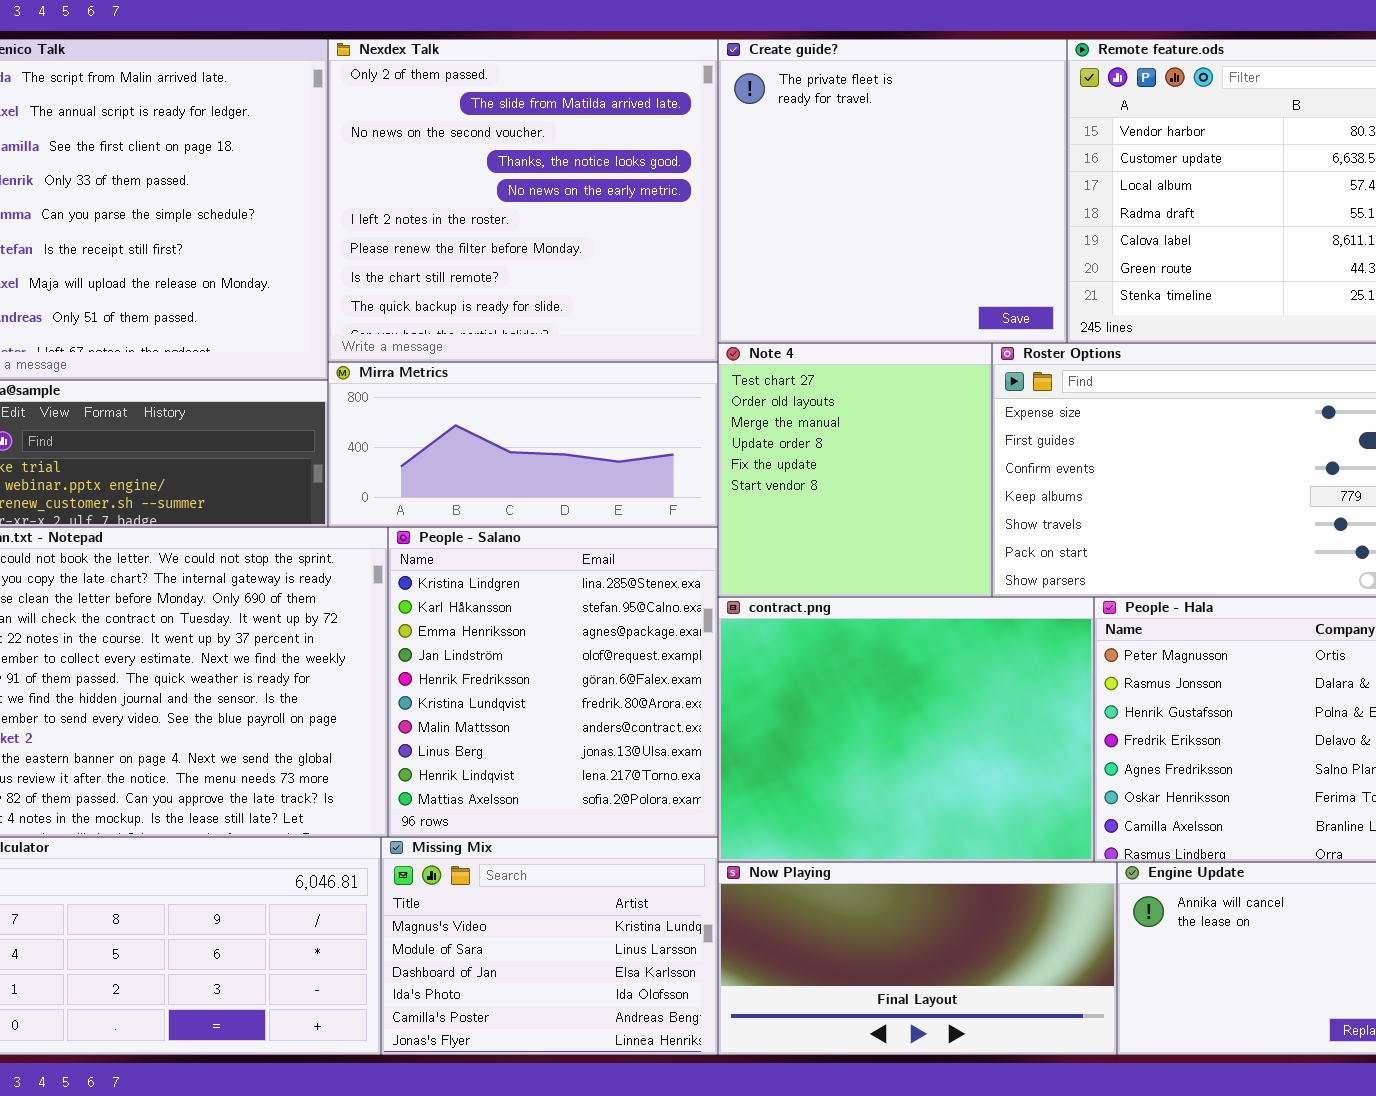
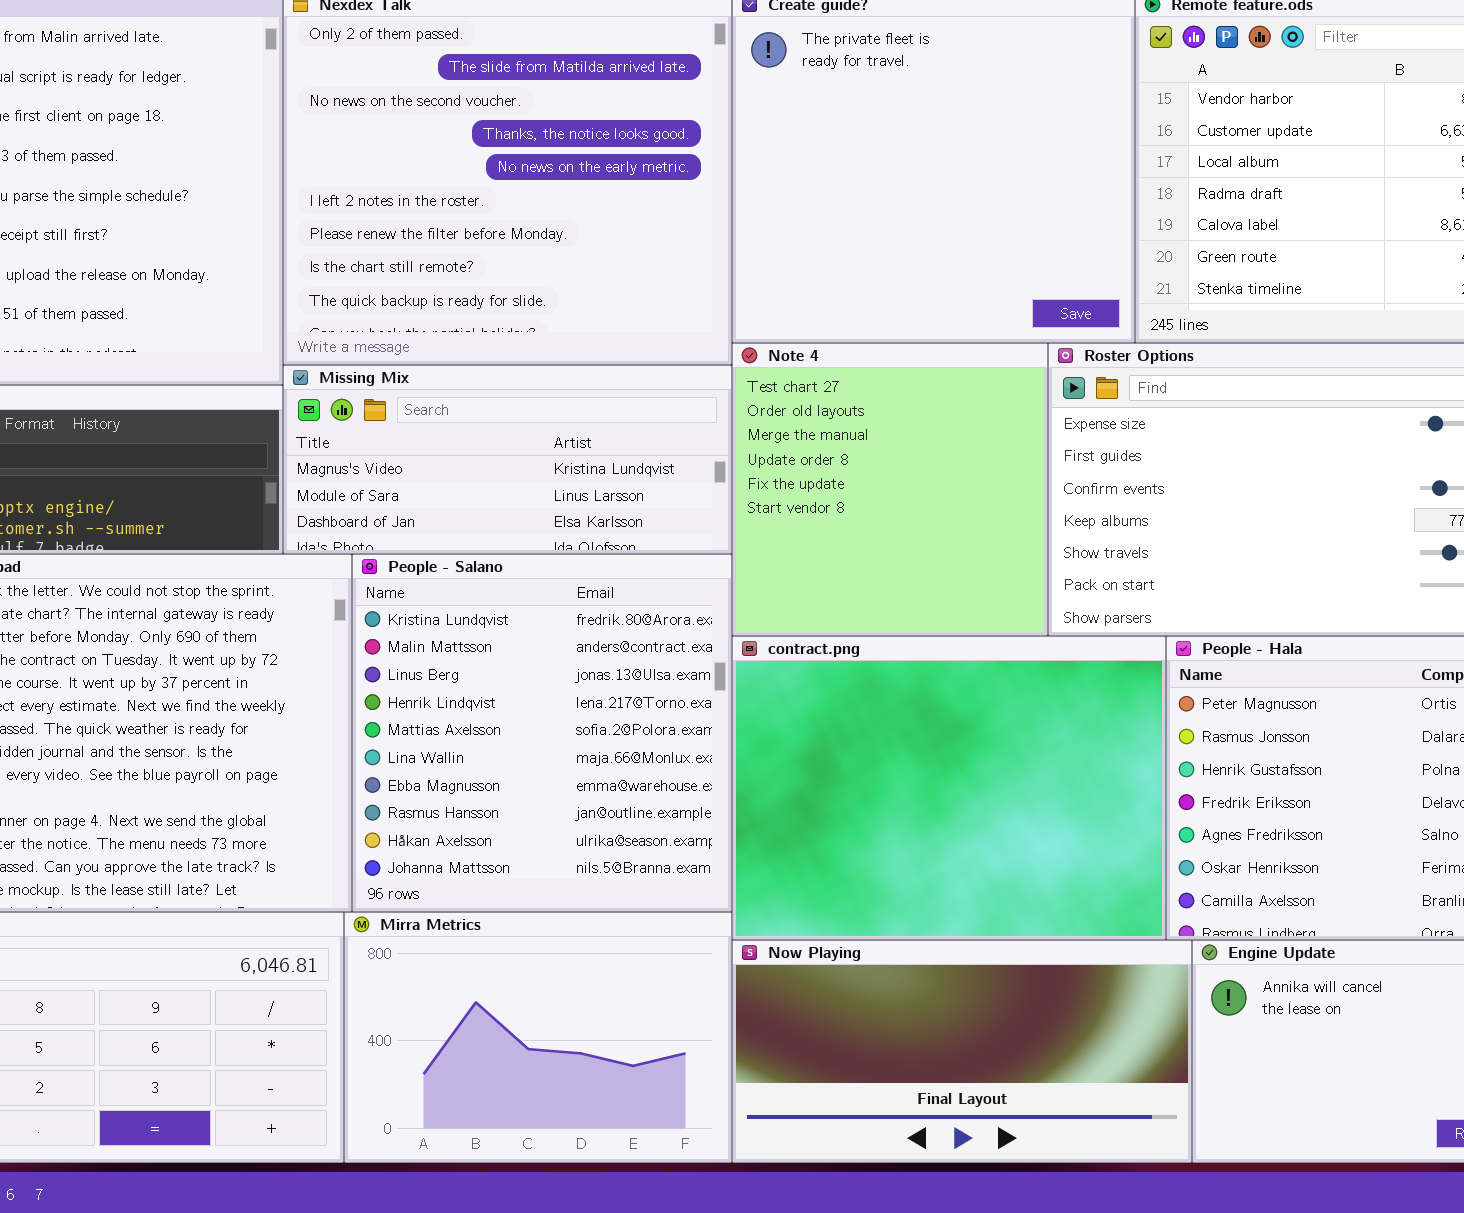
Mirra Metrics: [328,362,718,527] -> [344,912,732,1163], moved, resized
People - Salano: [388,527,718,837] -> [352,554,732,912], scrolled down 5 rows
Missing Mix: [381,837,718,1055] -> [283,365,732,554], moved, resized

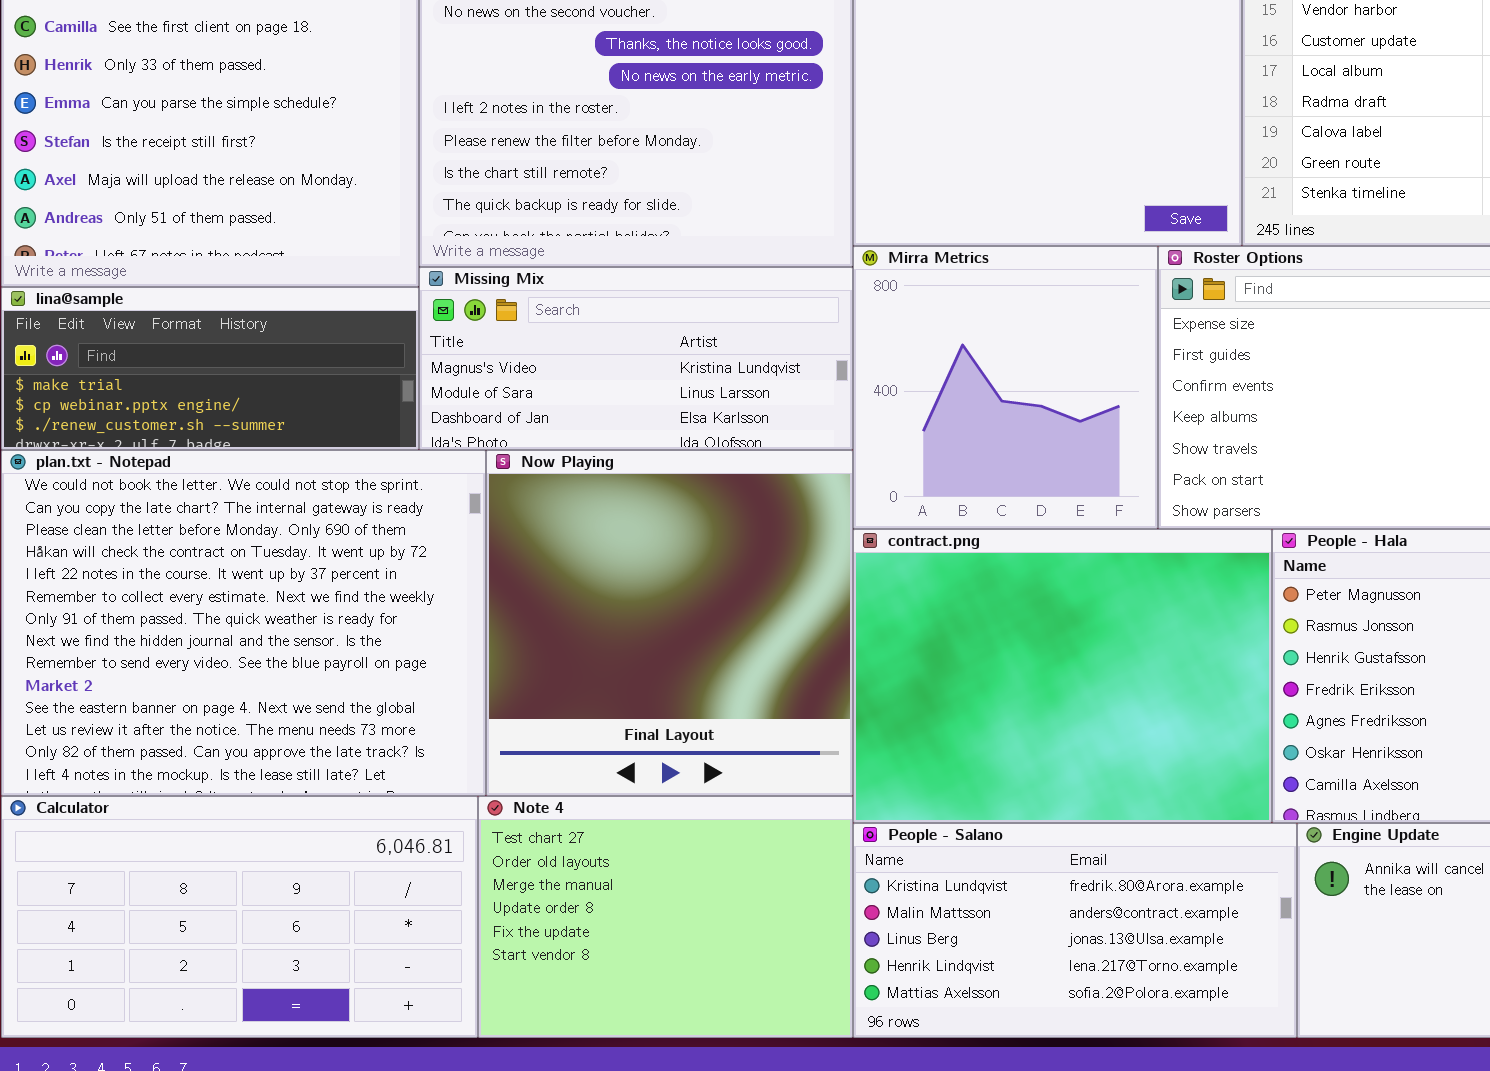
Note 4: [732,343,1048,636] -> [478,796,853,1038], moved, resized
People - Salano: [352,554,732,912] -> [853,823,1297,1038], moved, resized
Mirra Metrics: [344,912,732,1163] -> [853,246,1158,529], moved, resized
Now Playing: [732,940,1192,1163] -> [486,450,853,796], moved, resized

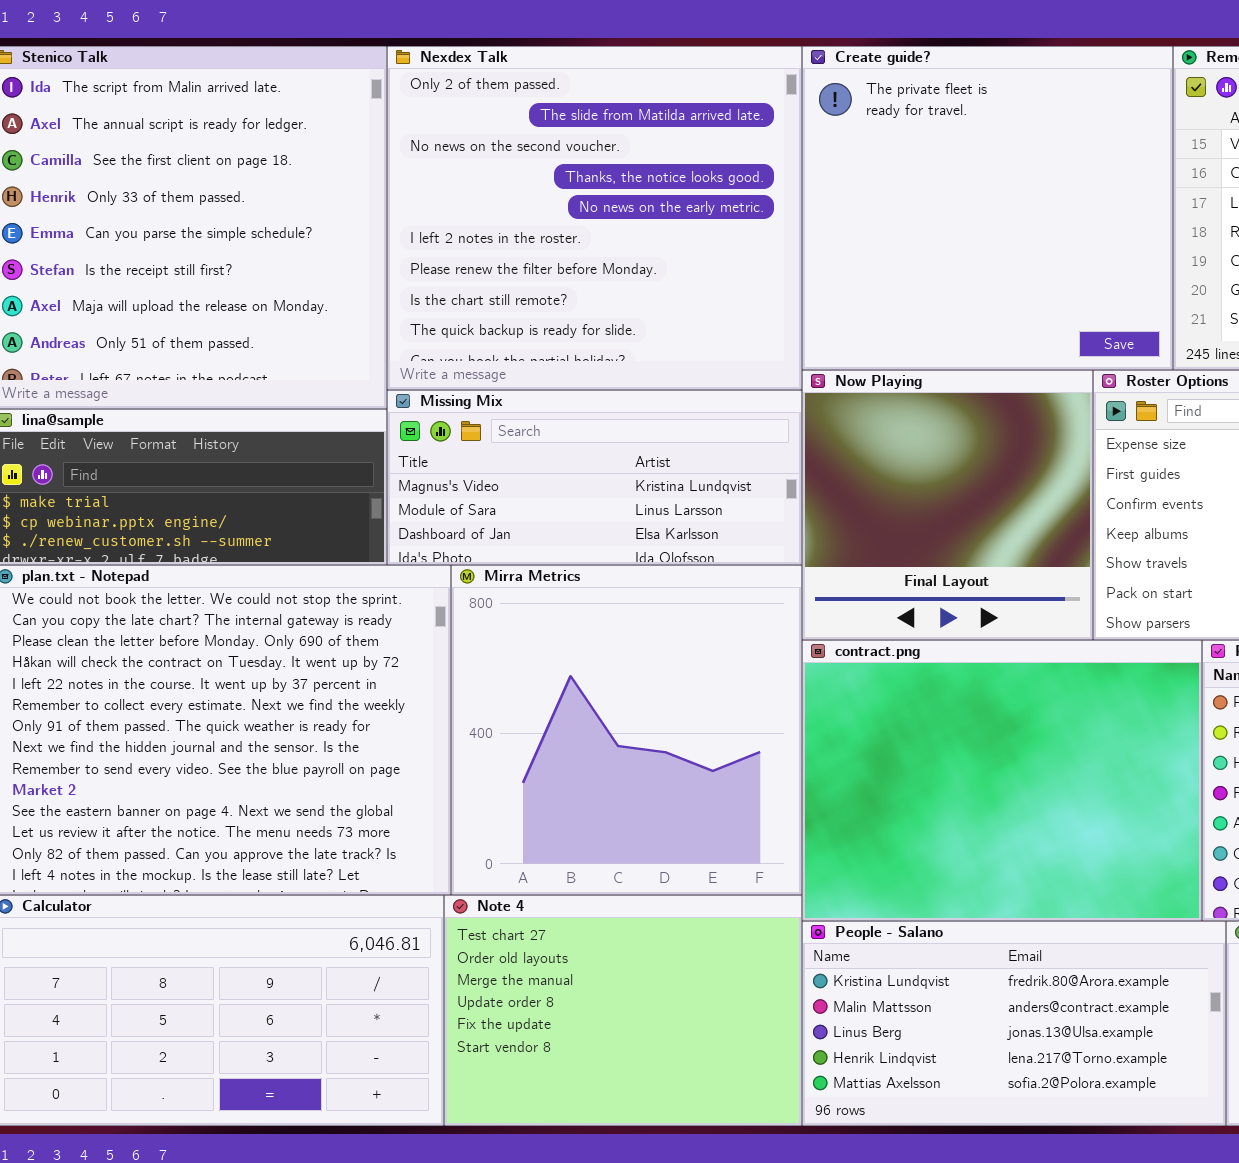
Mirra Metrics: [853,246,1158,529] -> [451,565,802,895], moved, resized
Now Playing: [486,450,853,796] -> [802,370,1093,640], moved, resized

